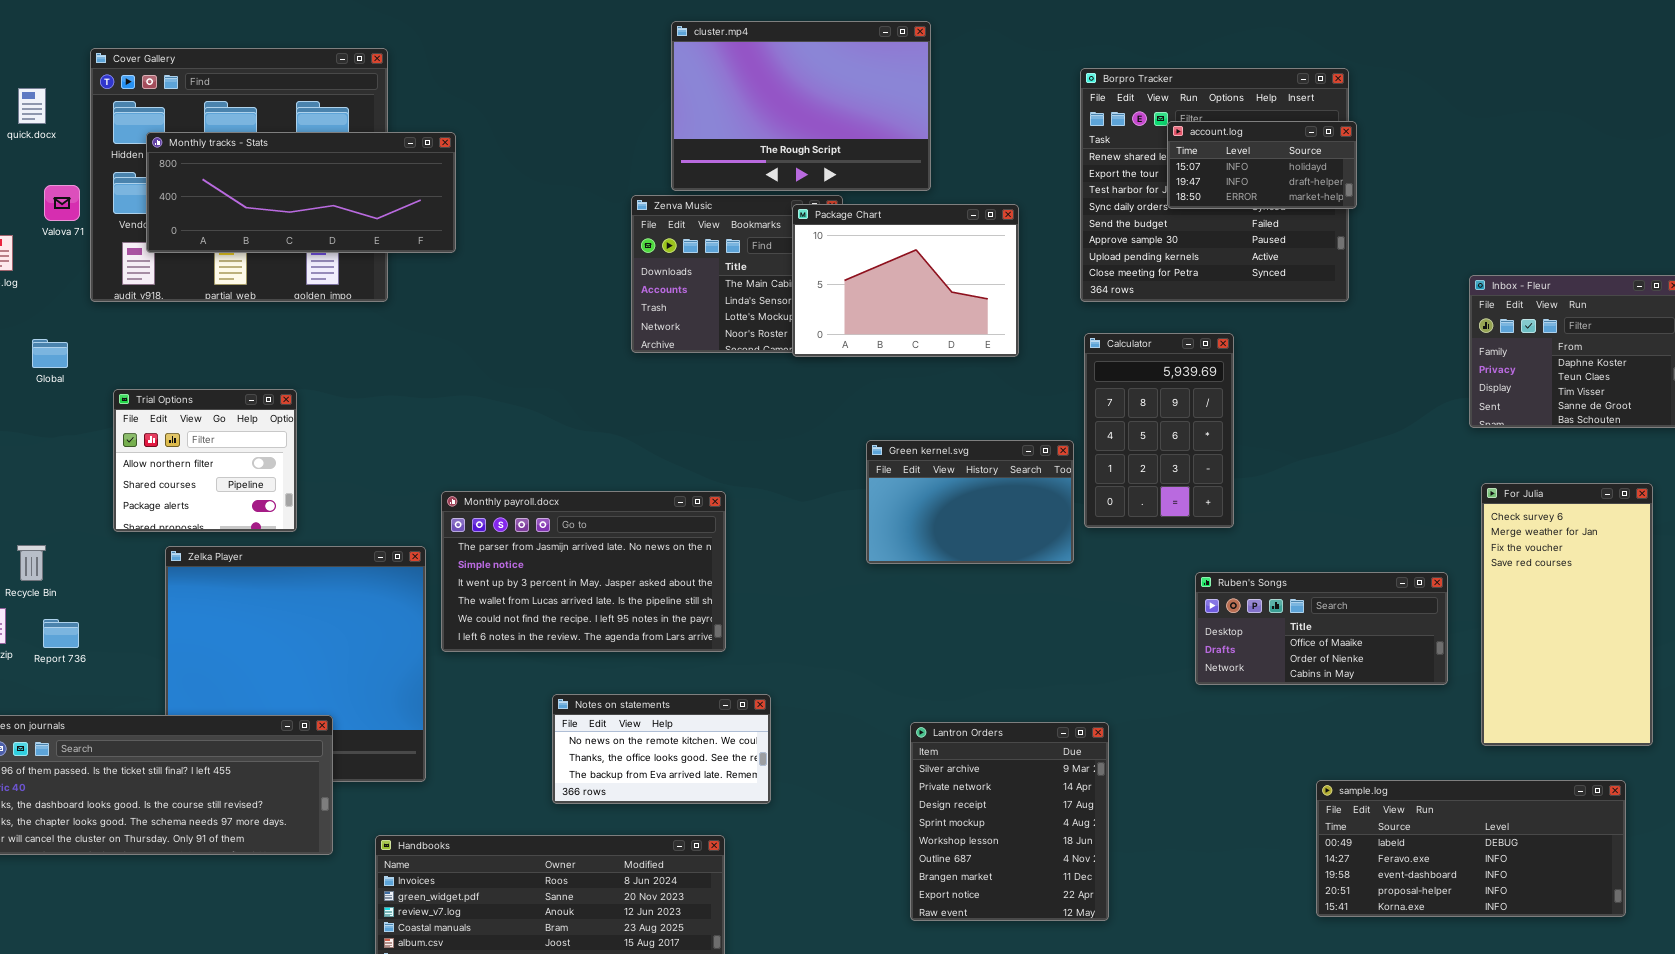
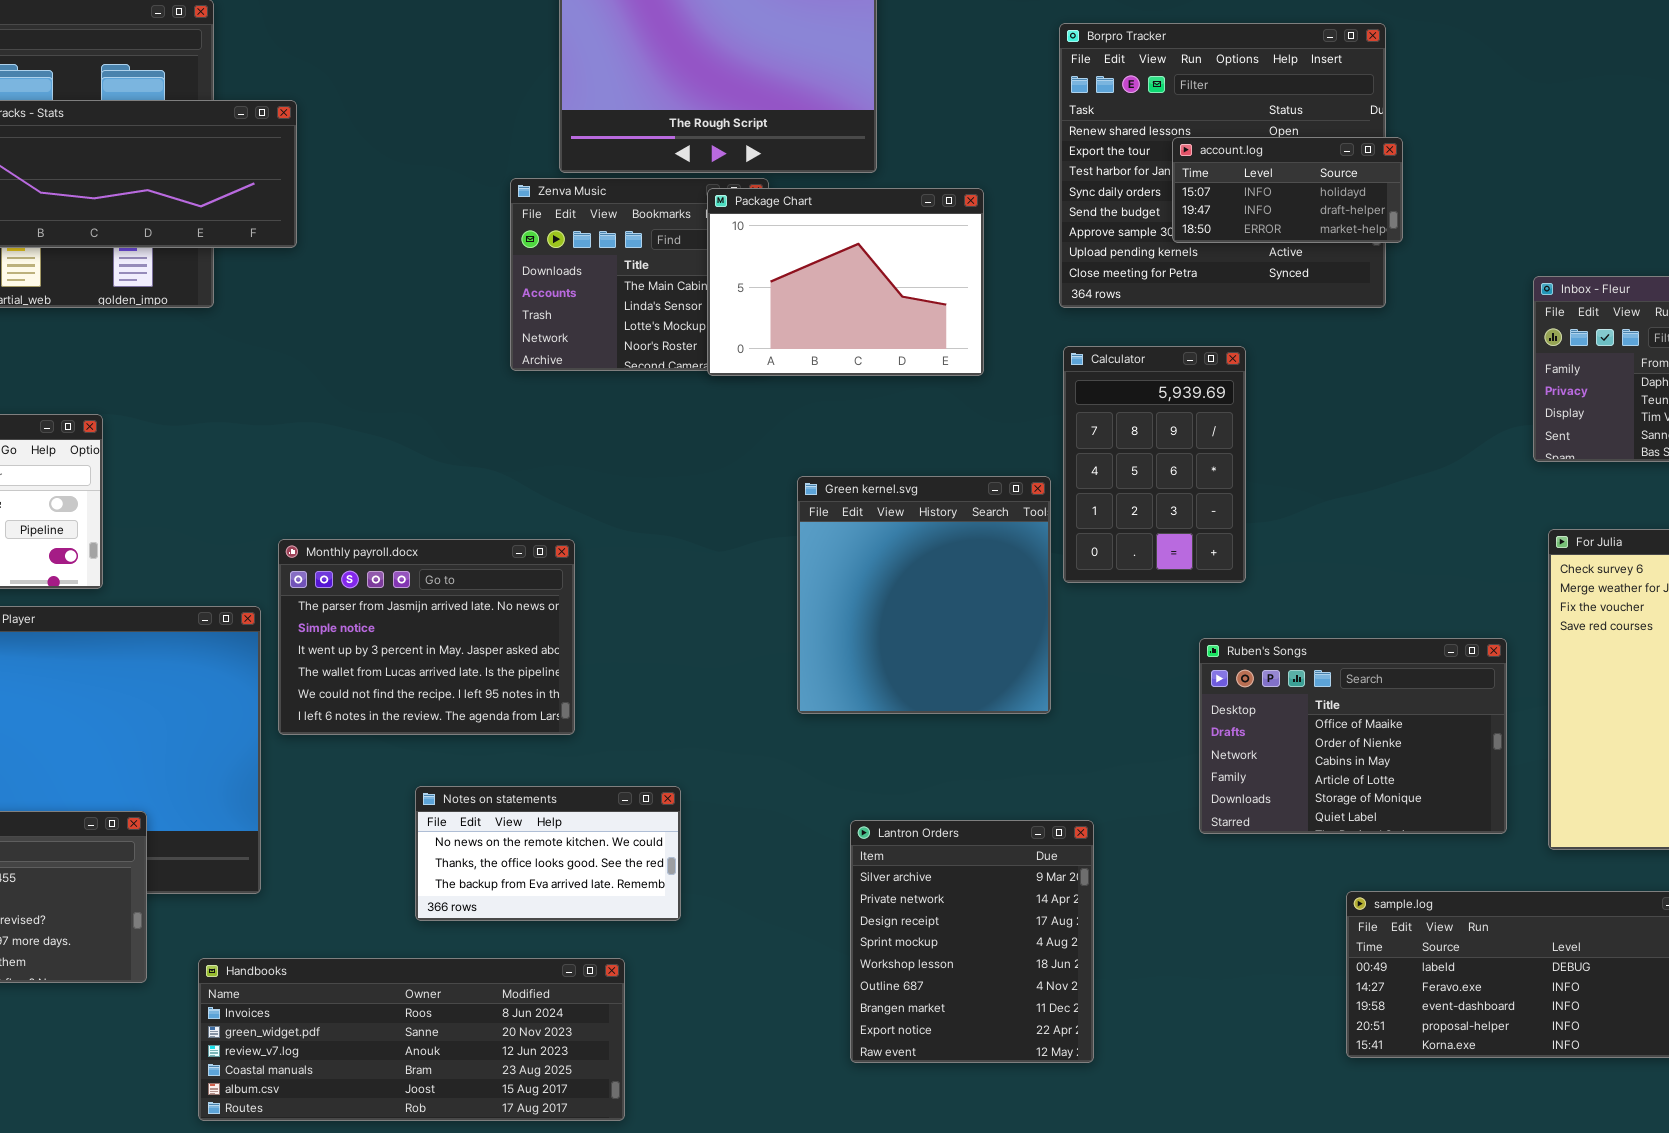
account.log: [1167,121,1357,209] -> [1172,137,1403,243], moved
Green kernel.svg: [866,440,1074,564] -> [797,476,1051,714], resized
Monthly payroll.docx: [441,491,726,652] -> [278,539,575,735], resized
Ruben's Songs: [1195,572,1448,685] -> [1199,638,1507,834], resized

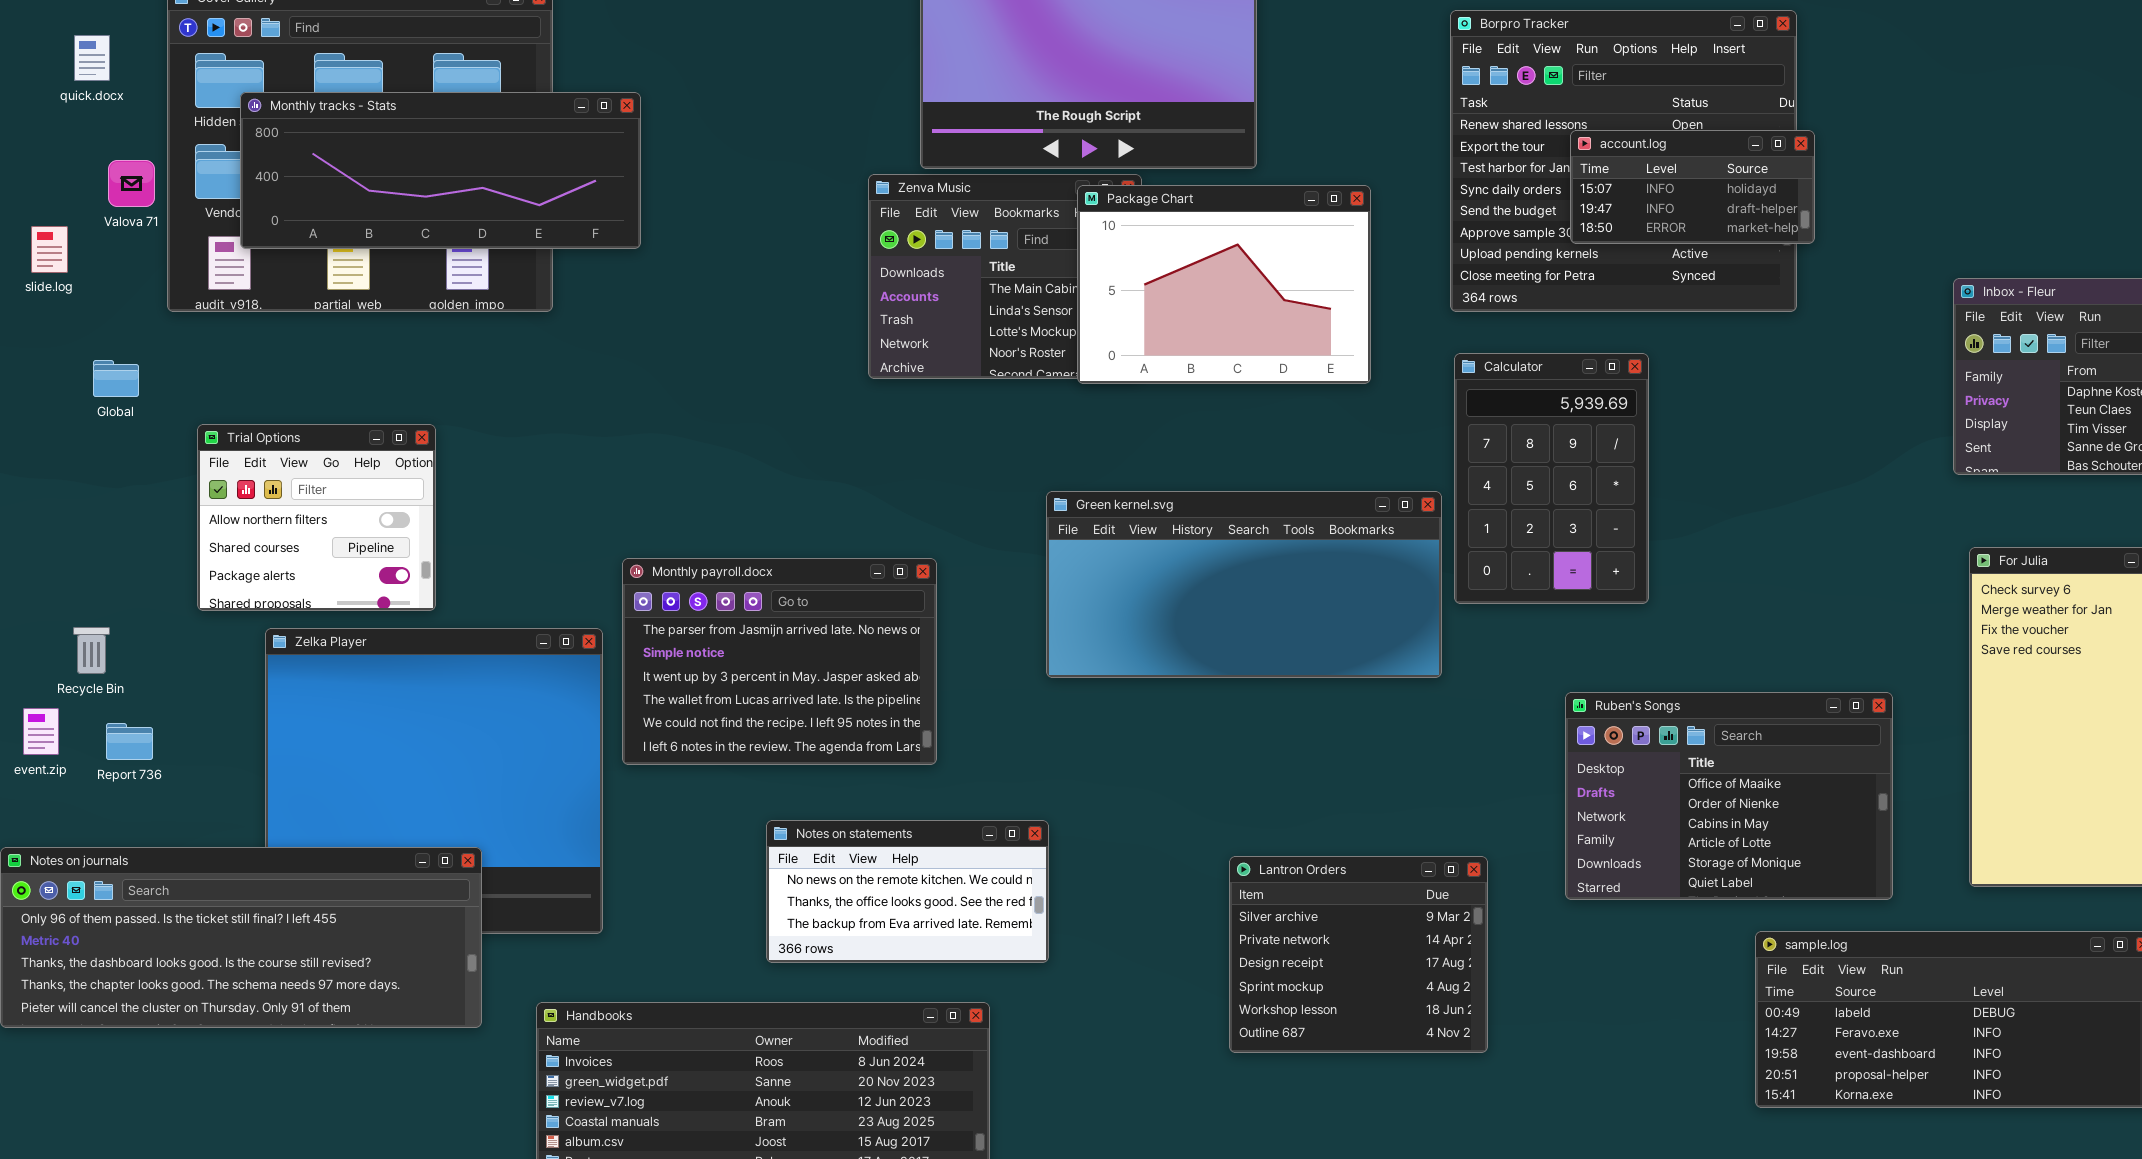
Green kernel.svg: [797,476,1051,714] -> [1046,491,1442,678], resized
Ruben's Songs: [1199,638,1507,834] -> [1565,692,1893,900], moved
Lantron Orders: [850,820,1094,1063] -> [1229,856,1488,1053], resized

